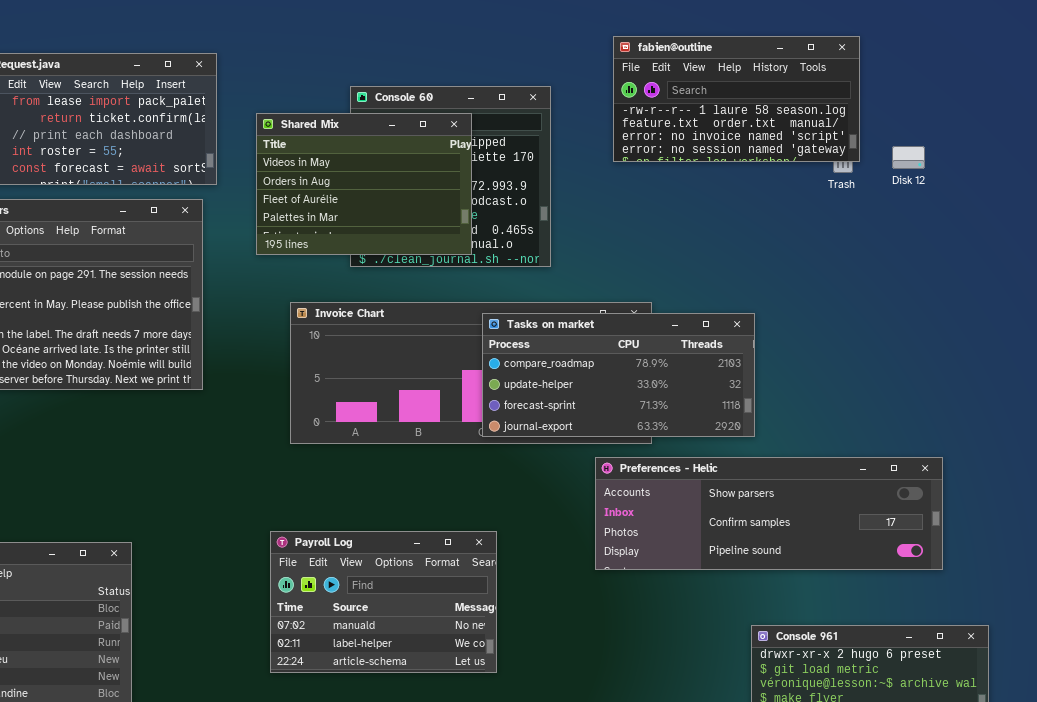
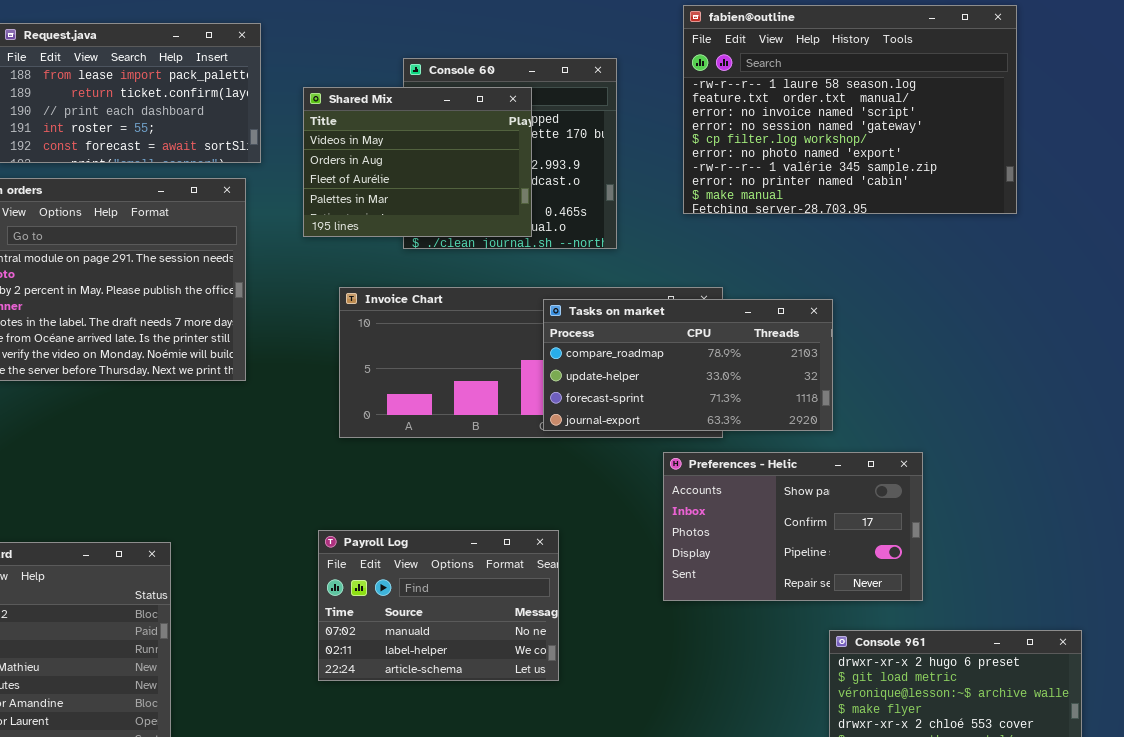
fabien@outline: [613,36,860,162] -> [683,5,1017,214], resized
Preferences - Helic: [595,457,943,570] -> [663,452,923,601], resized

